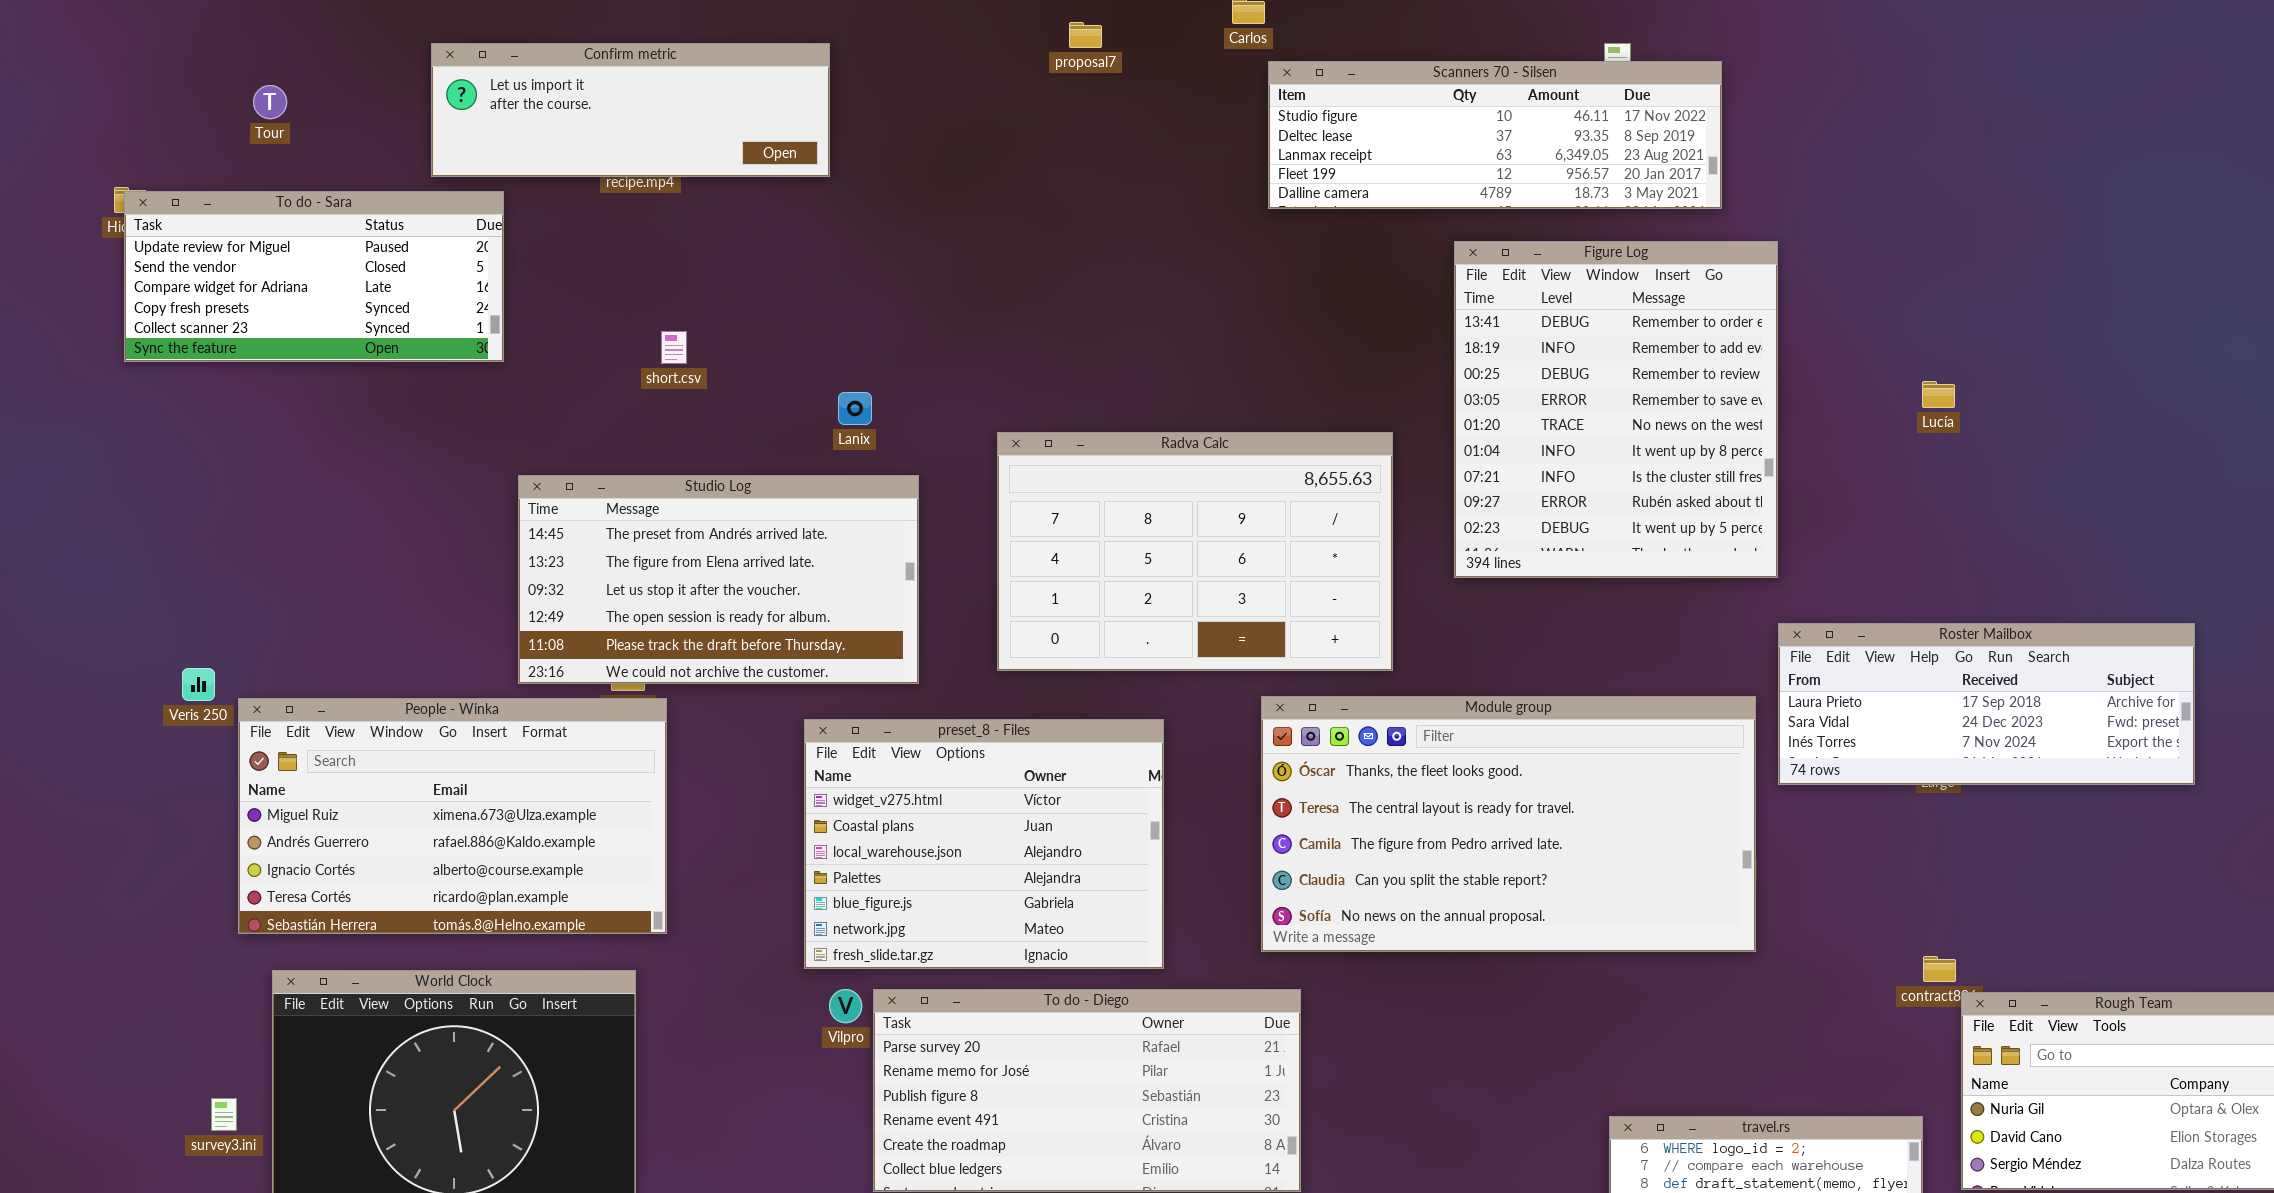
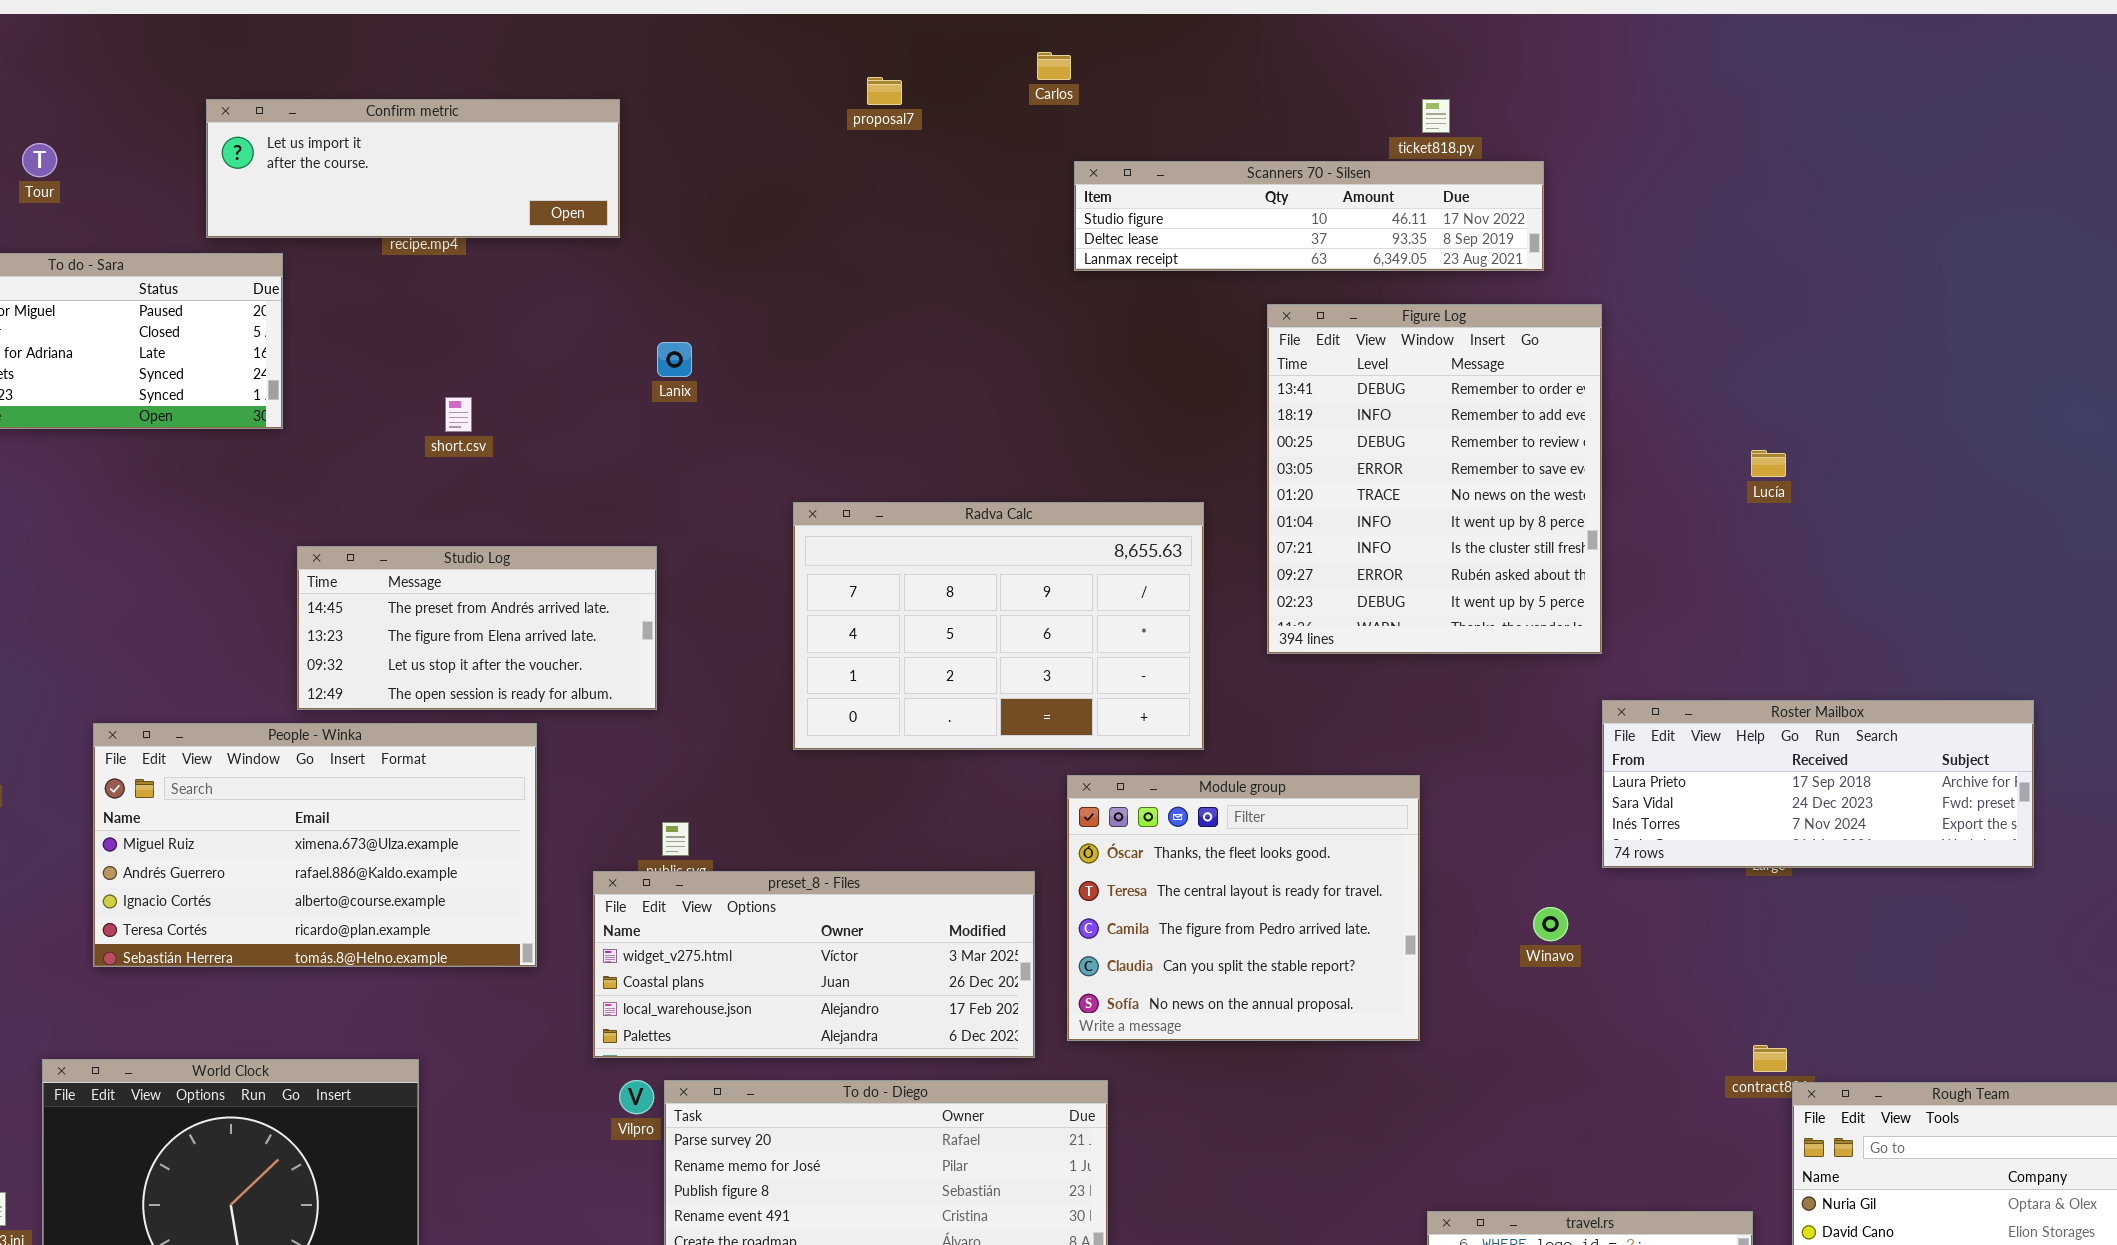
Scanners 70 - Silsen: [1268,61,1722,209] -> [1074,161,1544,271], resized
Lanix: [838,392,872,425] -> [657,342,692,377], moved
Studio Log: [518,475,919,684] -> [297,546,657,710], resized
Module group: [1261,696,1756,952] -> [1067,775,1420,1041], resized
People - Winka: [238,698,667,934] -> [93,723,537,967], moved
preset_8 - Files: [804,719,1164,969] -> [593,871,1035,1058], resized

